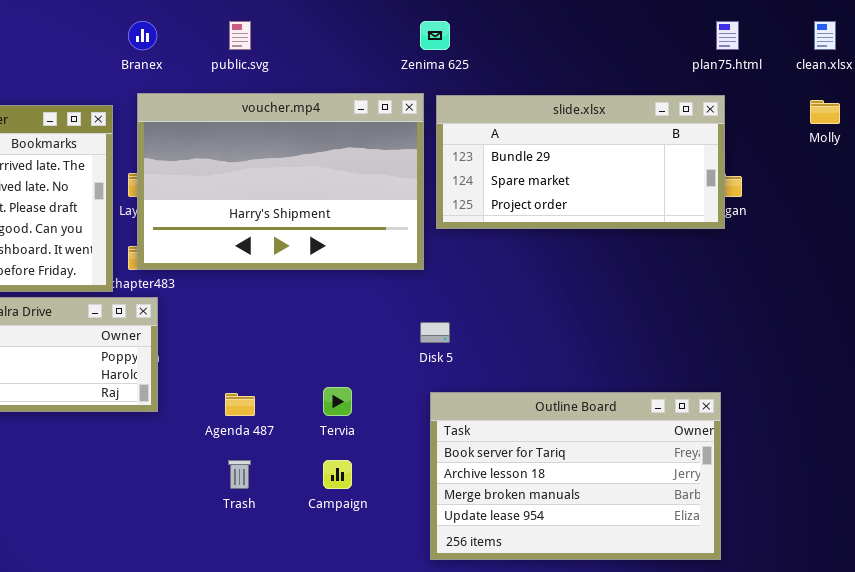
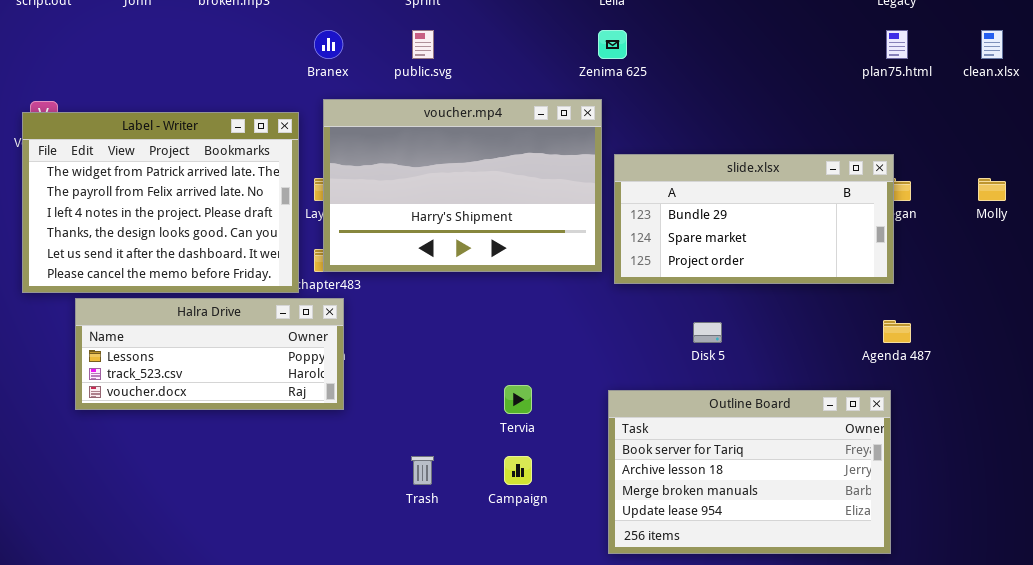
slide.xlsx: [436,95,725,229] -> [614,154,894,284], moved
Molly: [810,100,840,124] -> [978,178,1006,201], moved
Disk 5: [420,322,450,343] -> [693,322,722,343], moved
Agenda 487: [225,393,255,416] -> [883,320,911,343], moved

